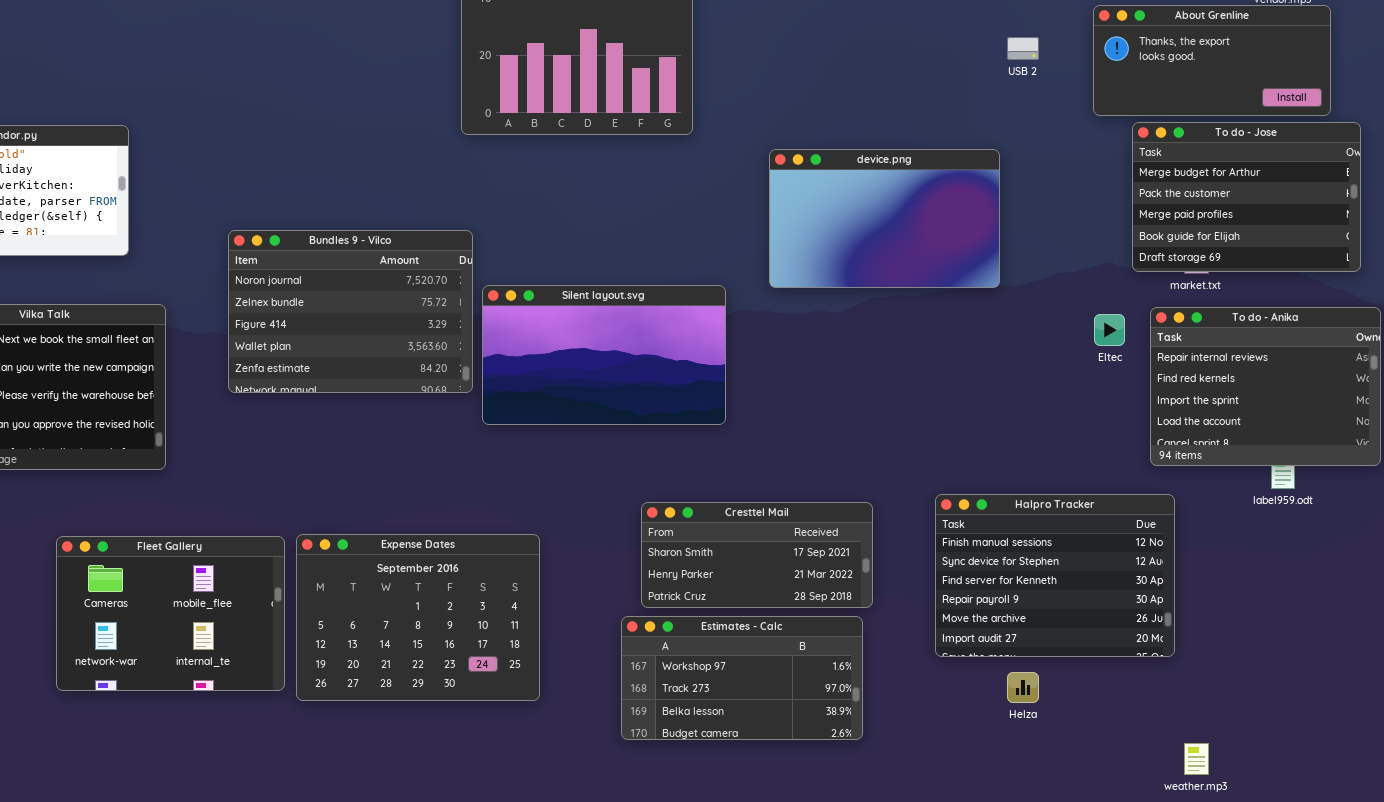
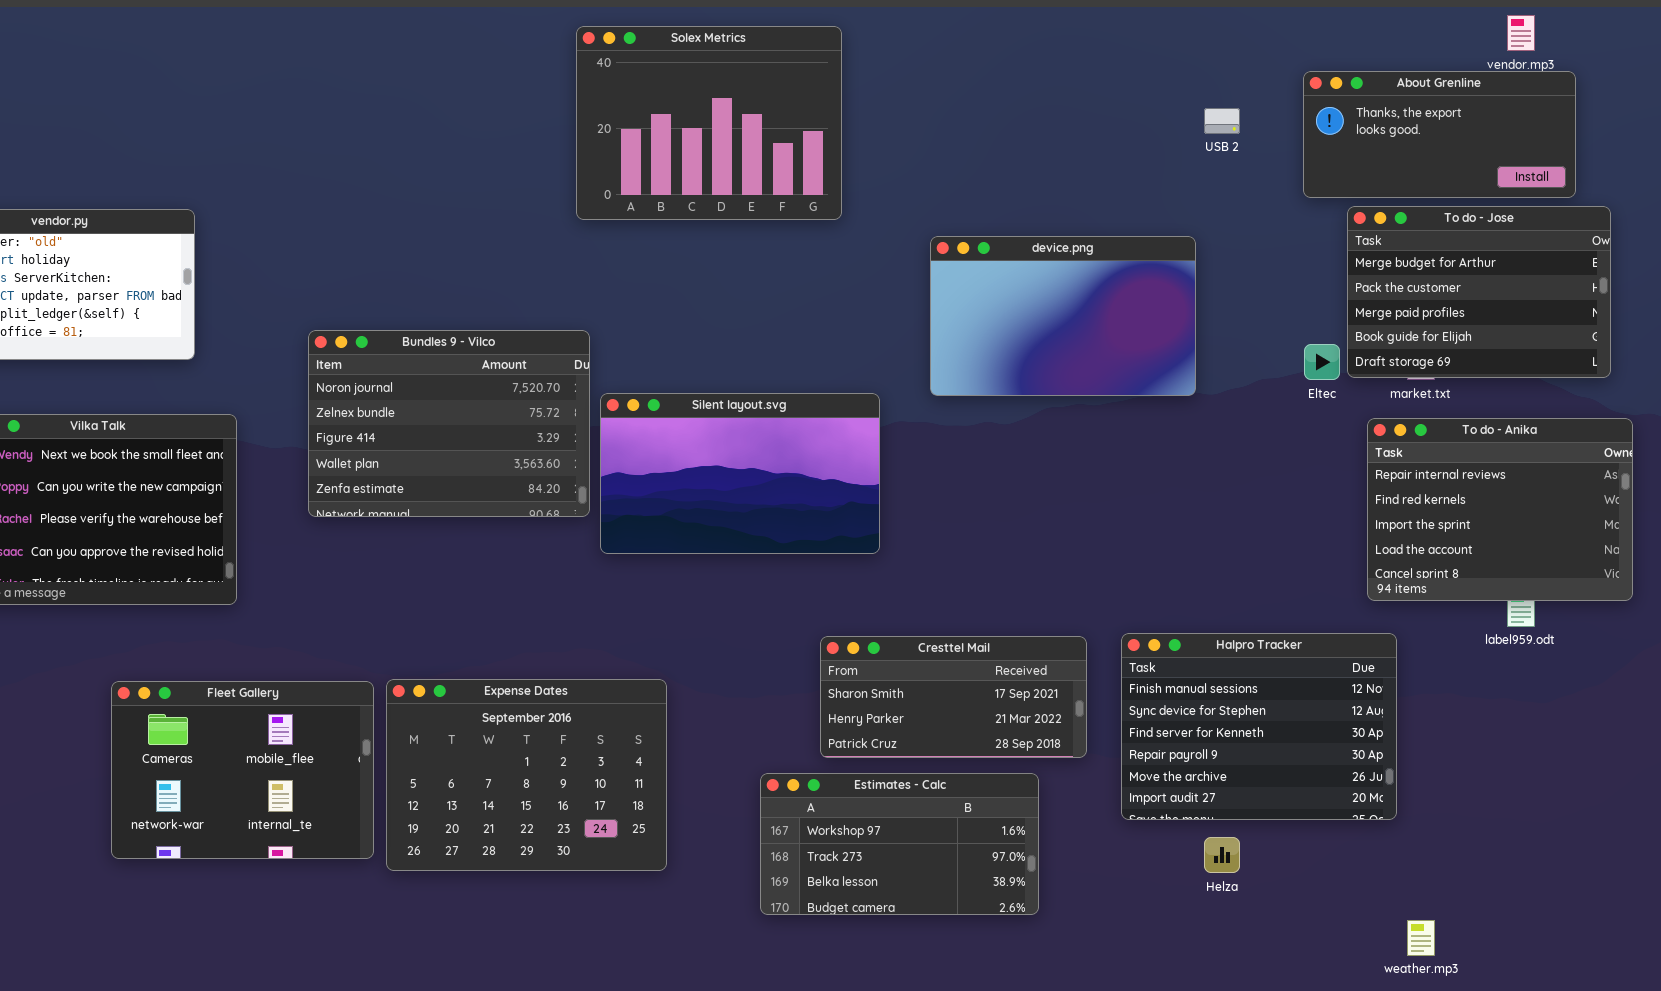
Eltec: [1094,314,1125,346] -> [1304,344,1340,380], moved
Cresttel Mail: [641,502,873,608] -> [820,636,1087,758], moved

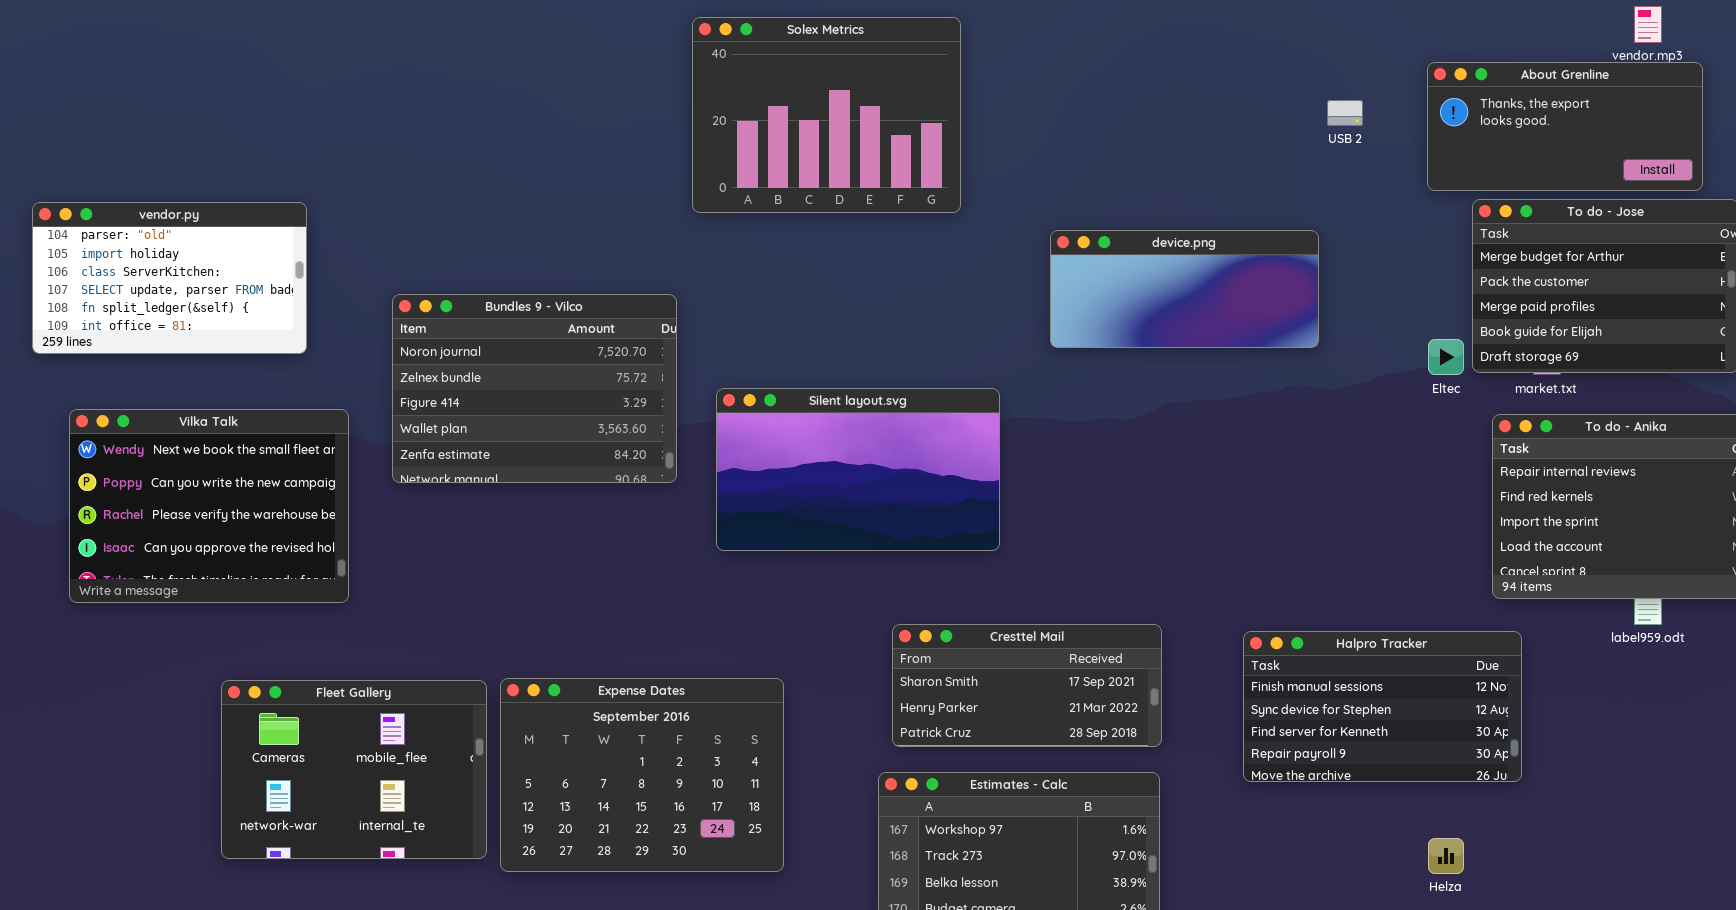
device.png: [930,236,1196,396] -> [1050,230,1319,348], resized
Bundles 9 - Vilco: [308,330,590,517] -> [392,294,677,483], moved
Halpro Tracker: [1121,633,1397,820] -> [1243,631,1522,782], resized
Cresttel Mail: [820,636,1087,758] -> [892,624,1162,747], moved
Helza: [1204,837,1240,873] -> [1428,838,1464,874], moved

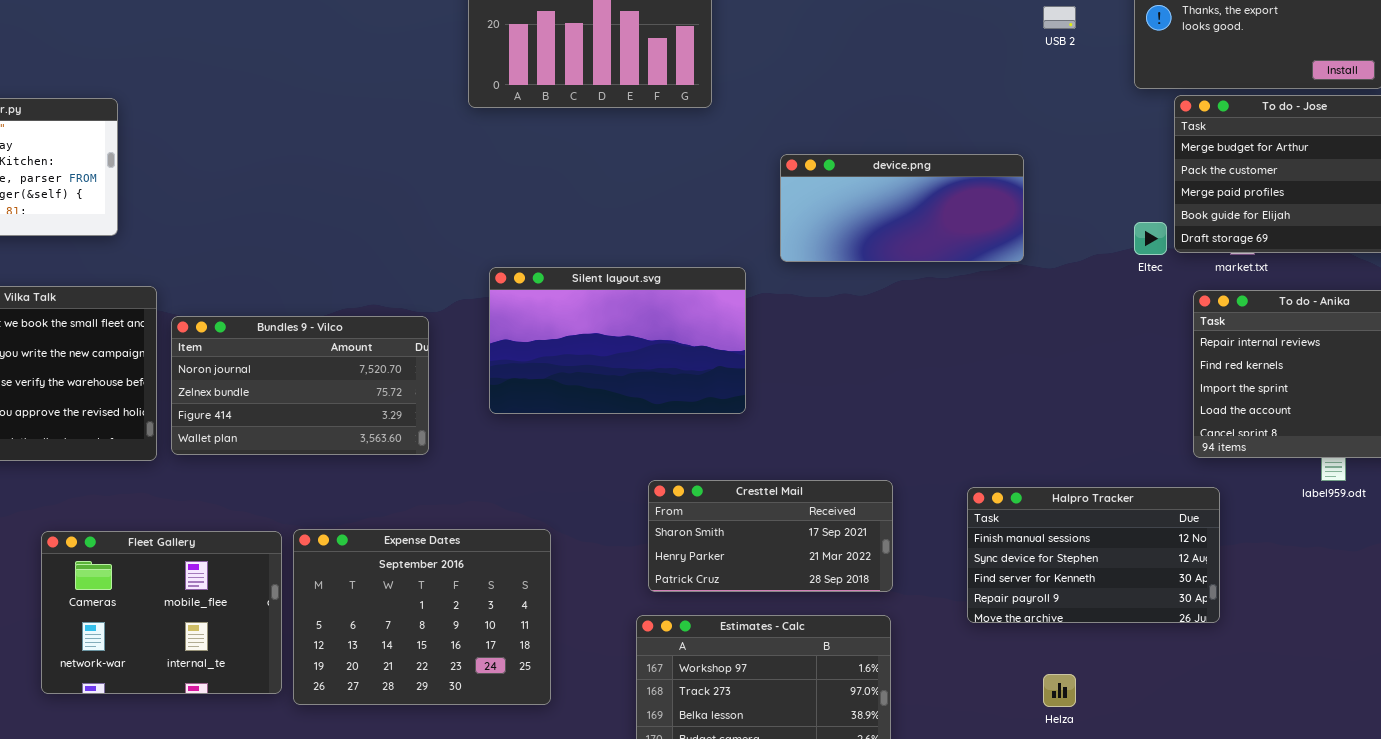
device.png: [1050,230,1319,348] -> [780,154,1024,262], moved
Bundles 9 - Vilco: [392,294,677,483] -> [171,316,429,455], moved, resized
Helza: [1428,838,1464,874] -> [1043,674,1076,707], moved

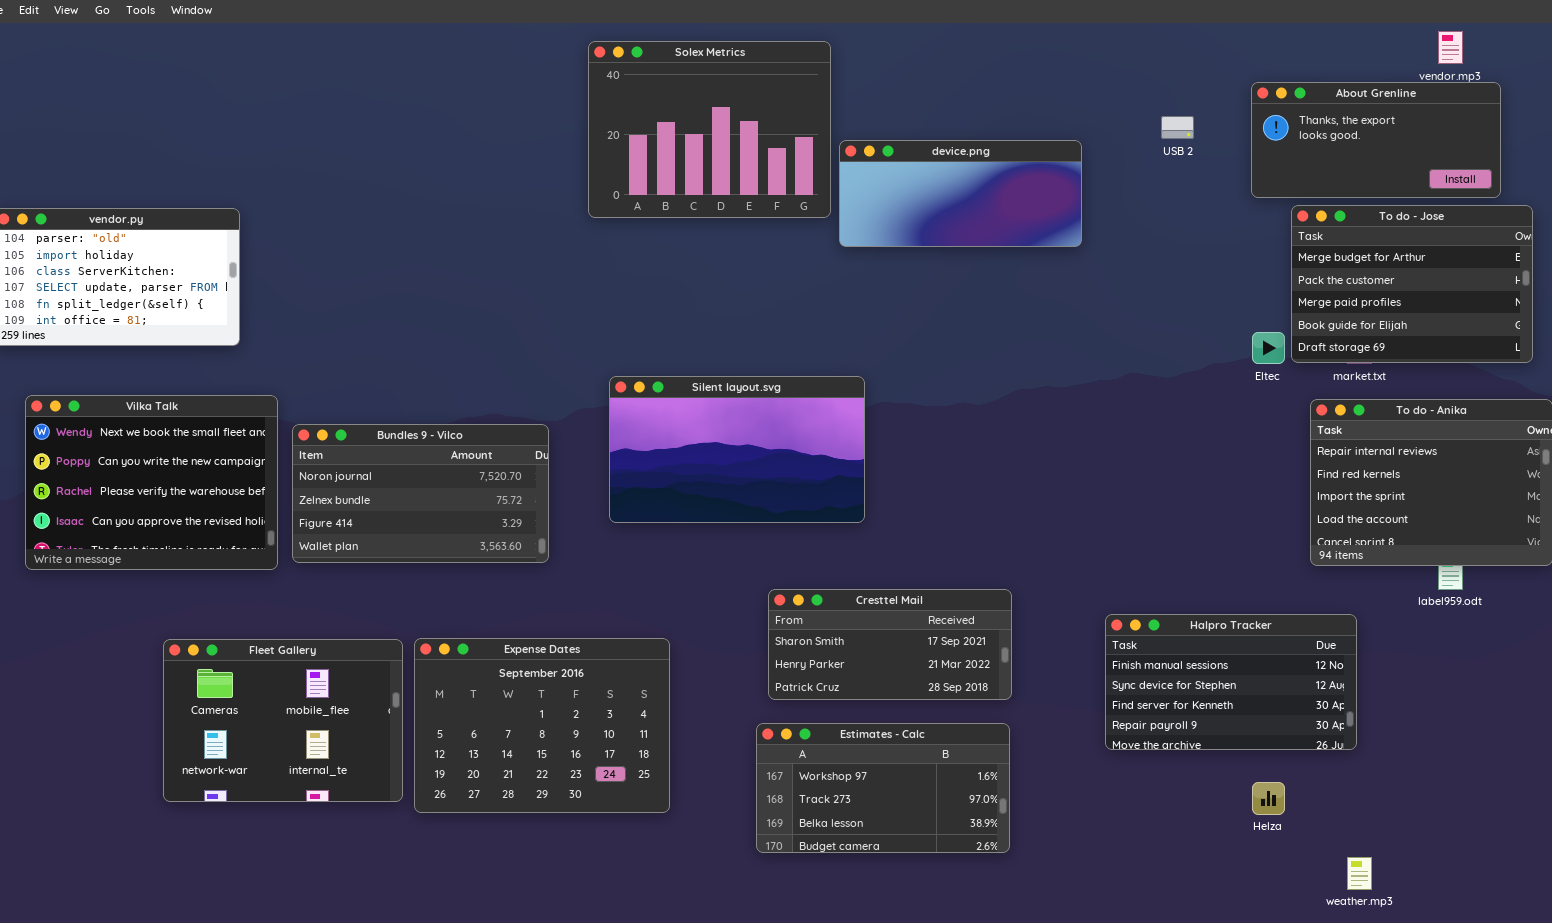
device.png: [780,154,1024,262] -> [839,140,1082,247], moved
Halpro Tracker: [967,487,1220,623] -> [1105,614,1357,750], moved
Helza: [1043,674,1076,707] -> [1252,782,1285,815], moved

